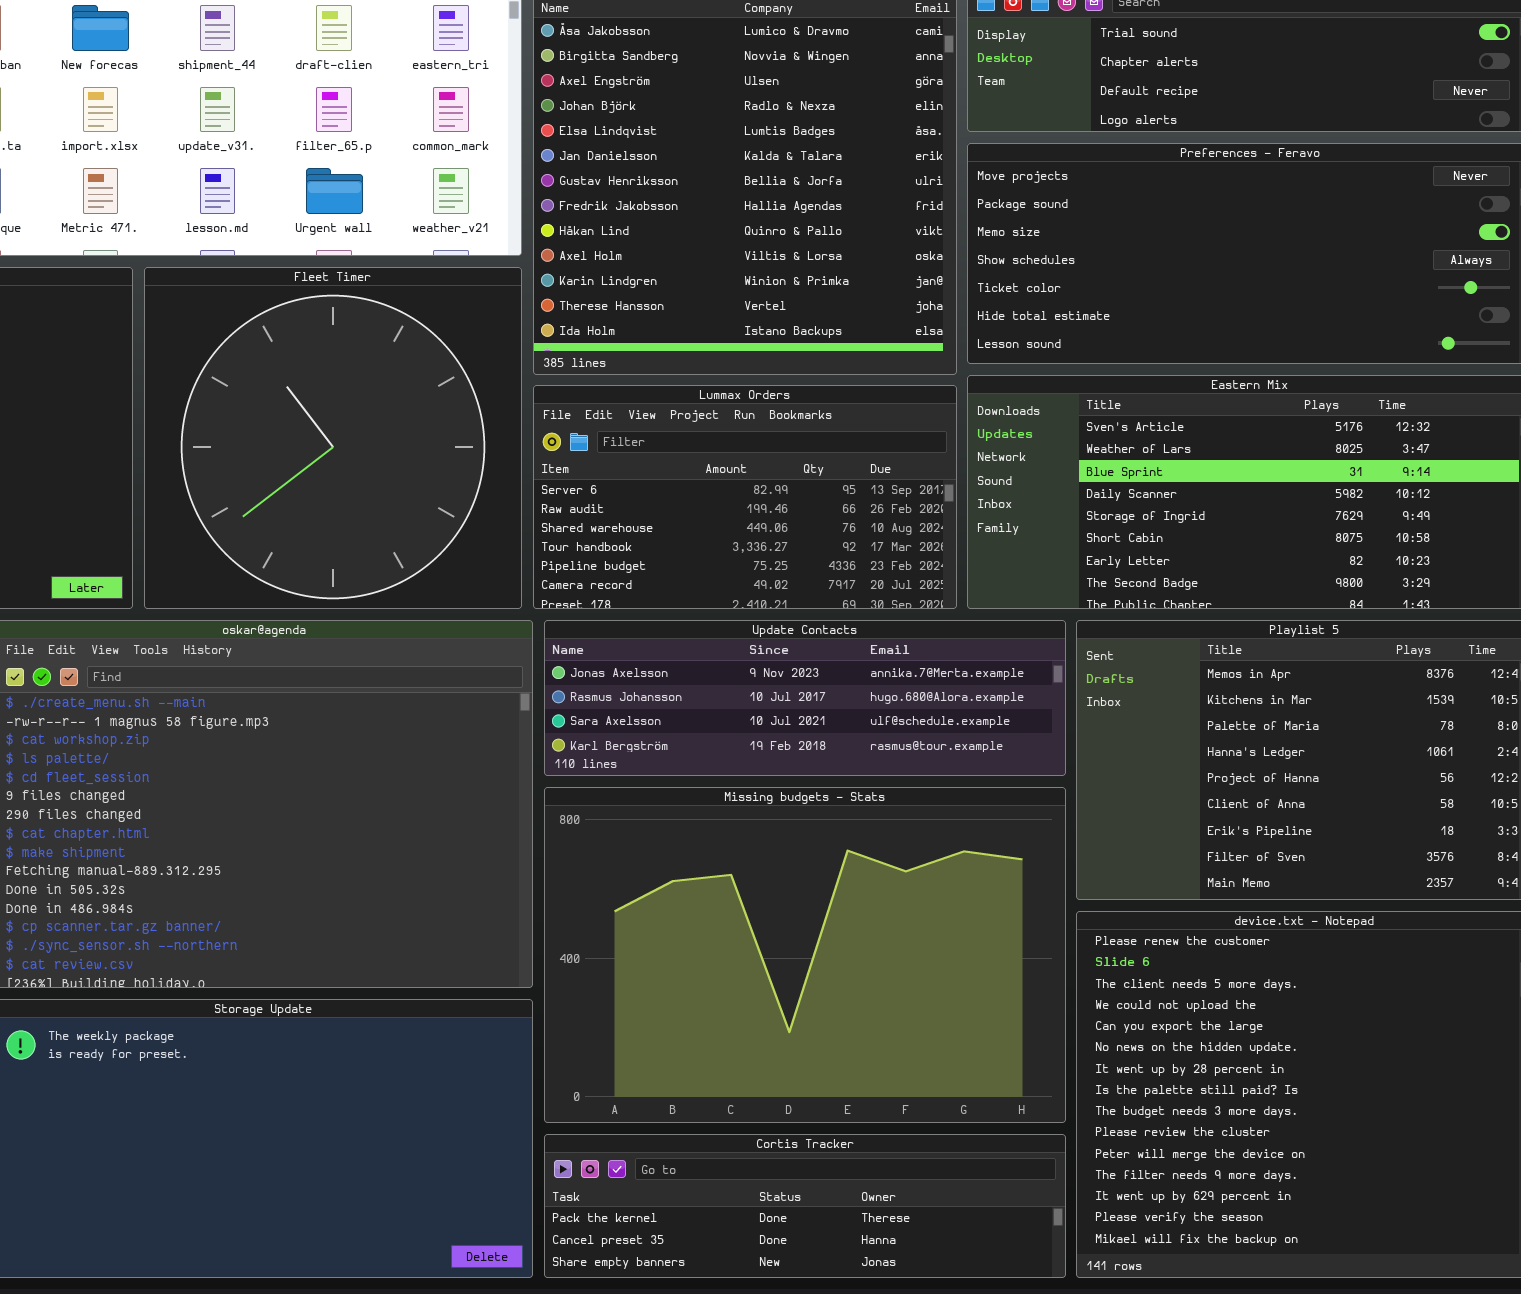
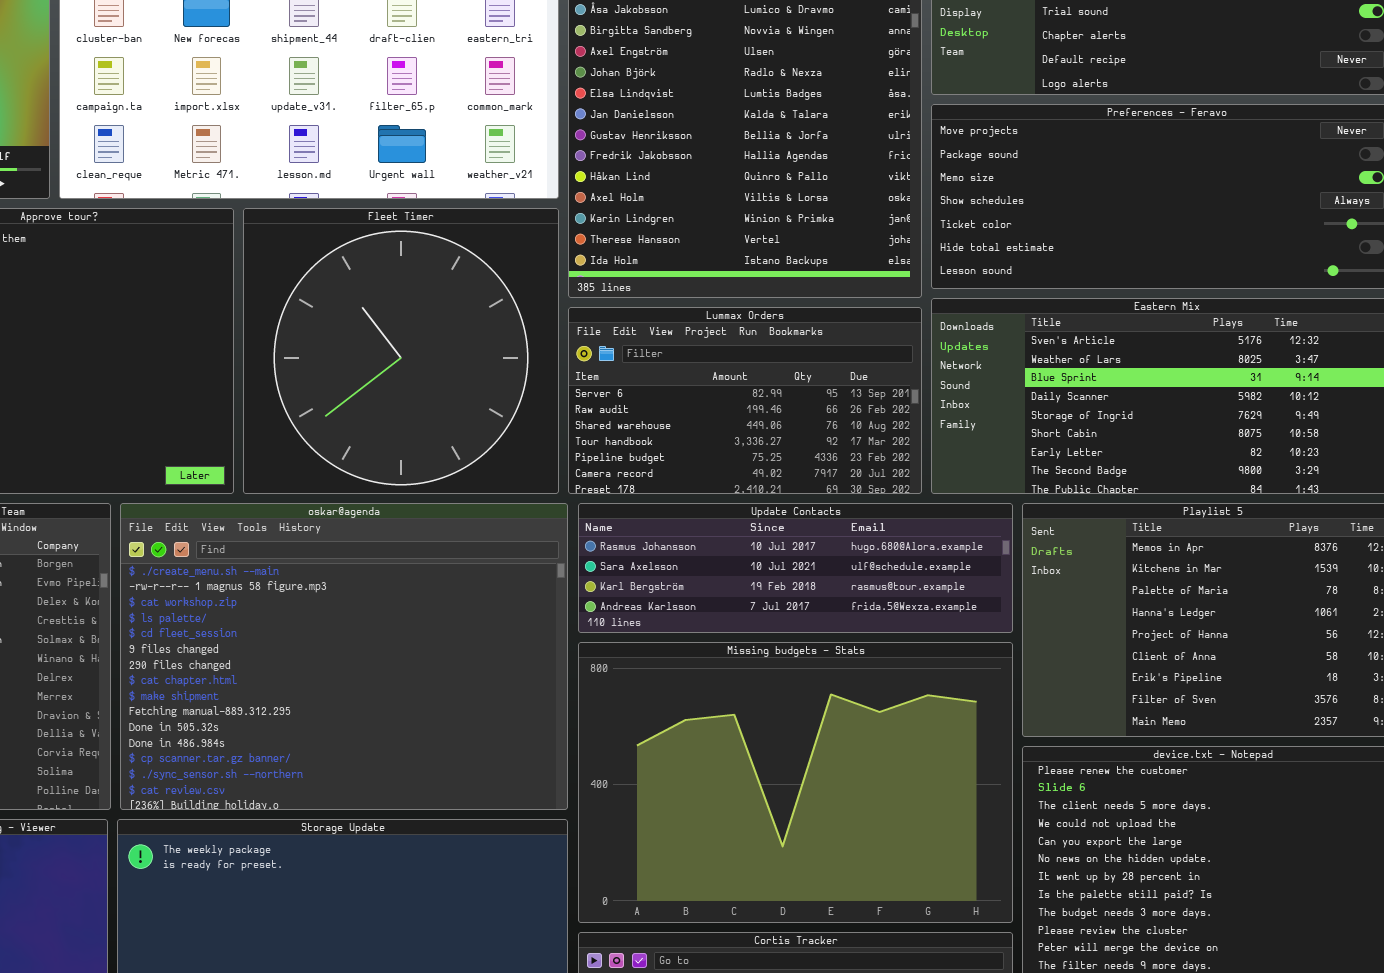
Update Contacts: [544,620,1066,776] -> [578,503,1013,633], scrolled down 1 row

